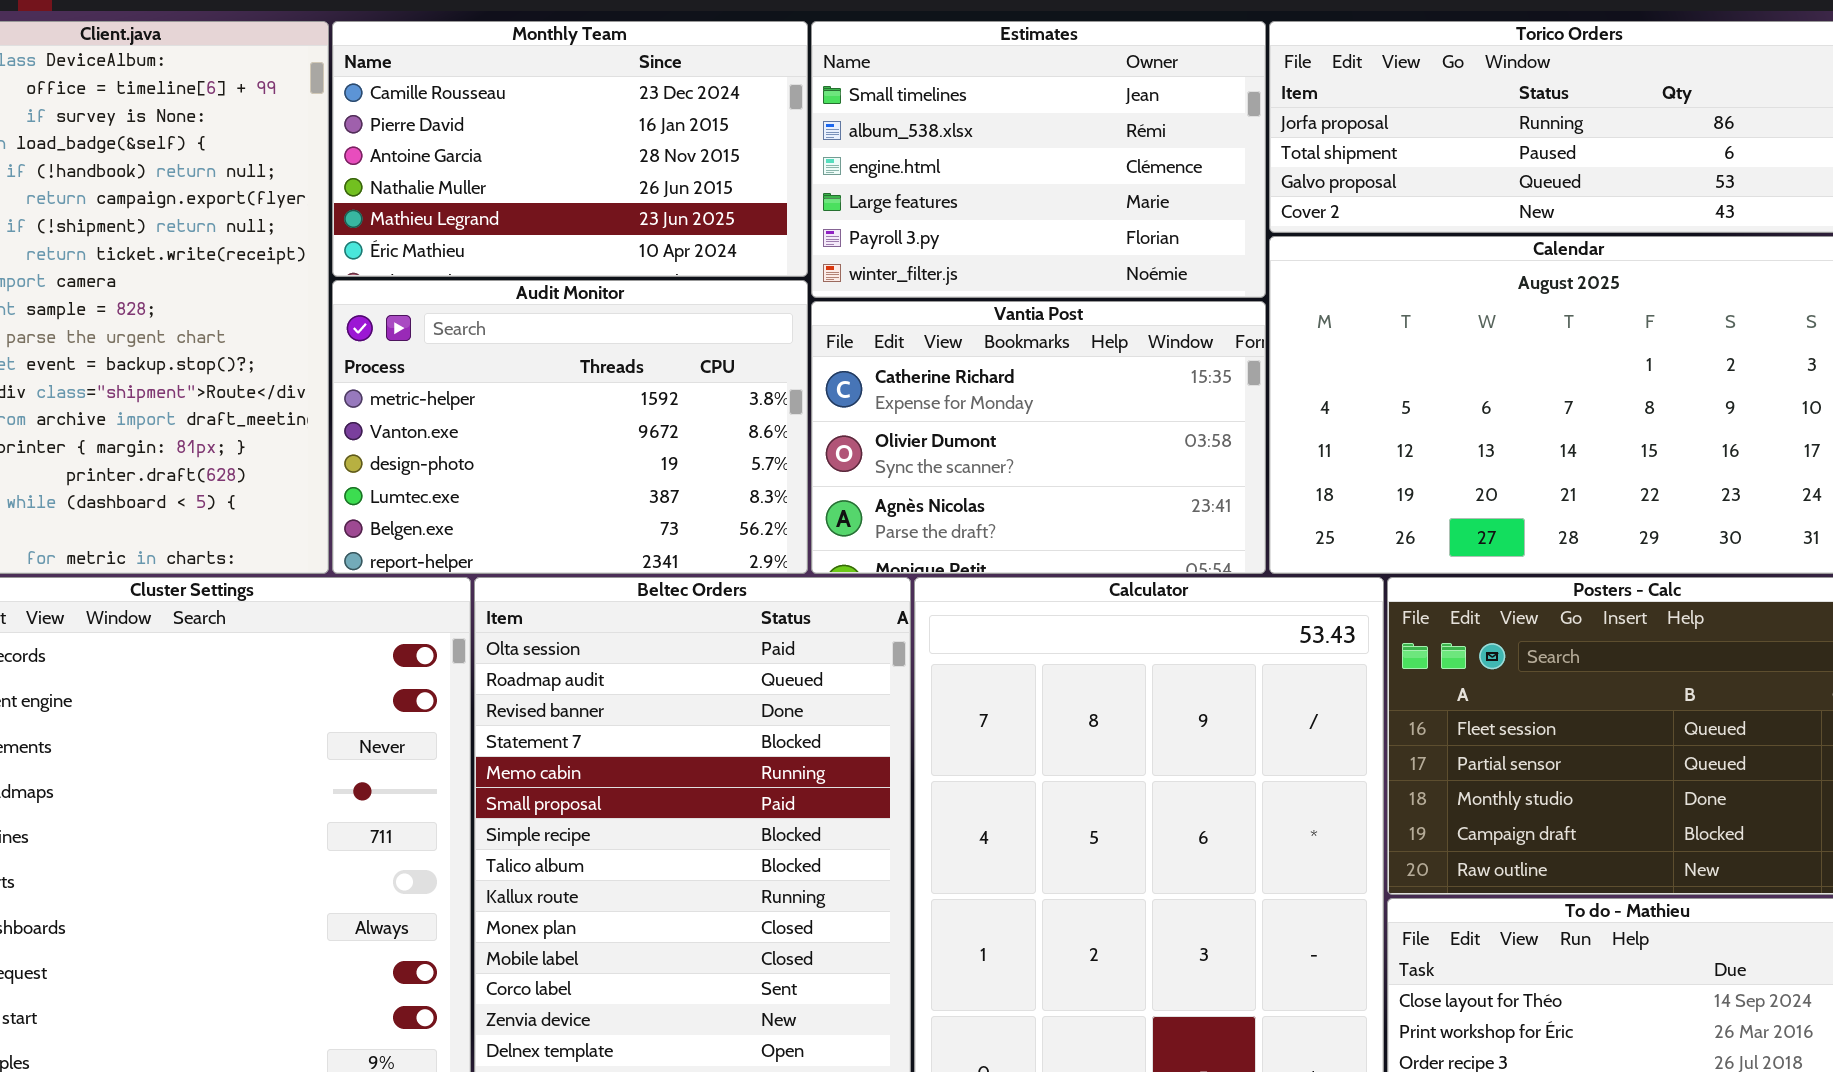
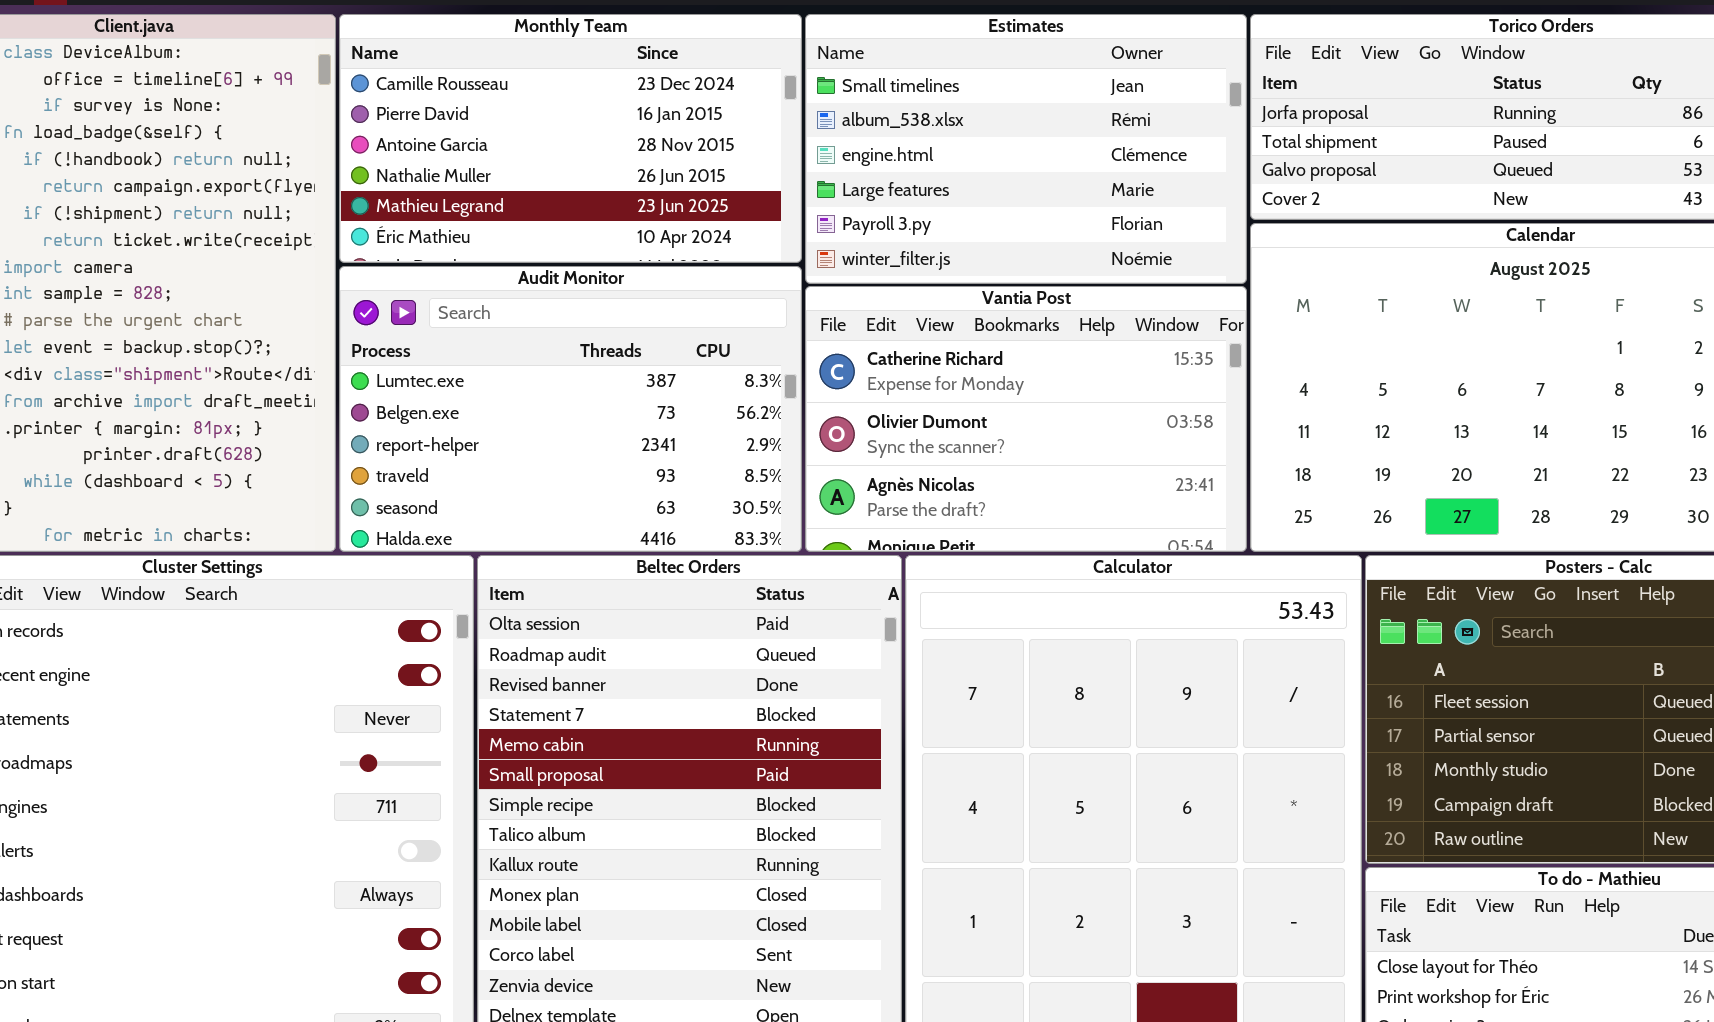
Audit Monitor: [332,280,808,574] -> [339,266,802,552], scrolled down 3 rows

